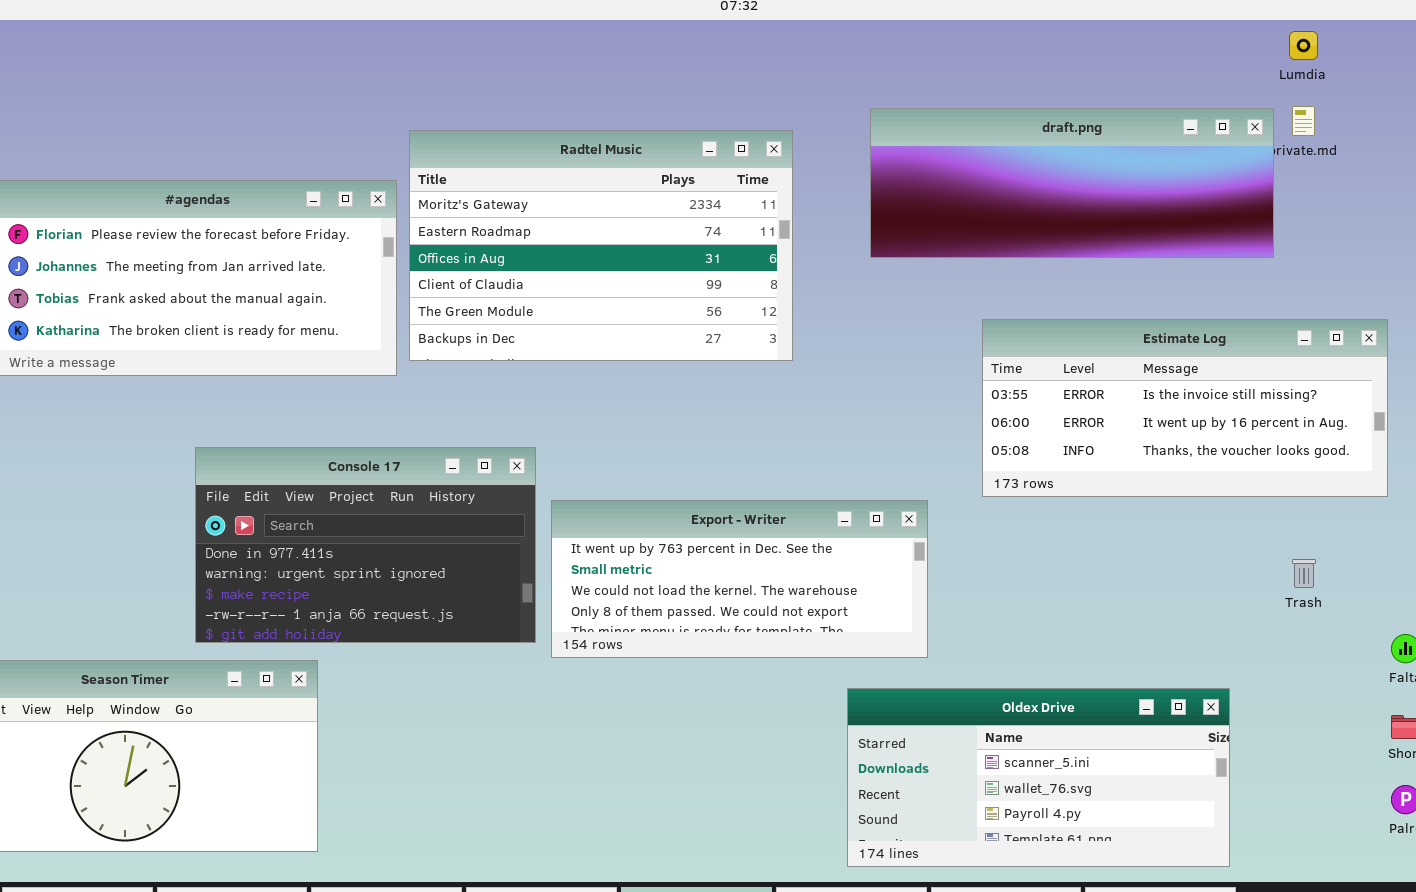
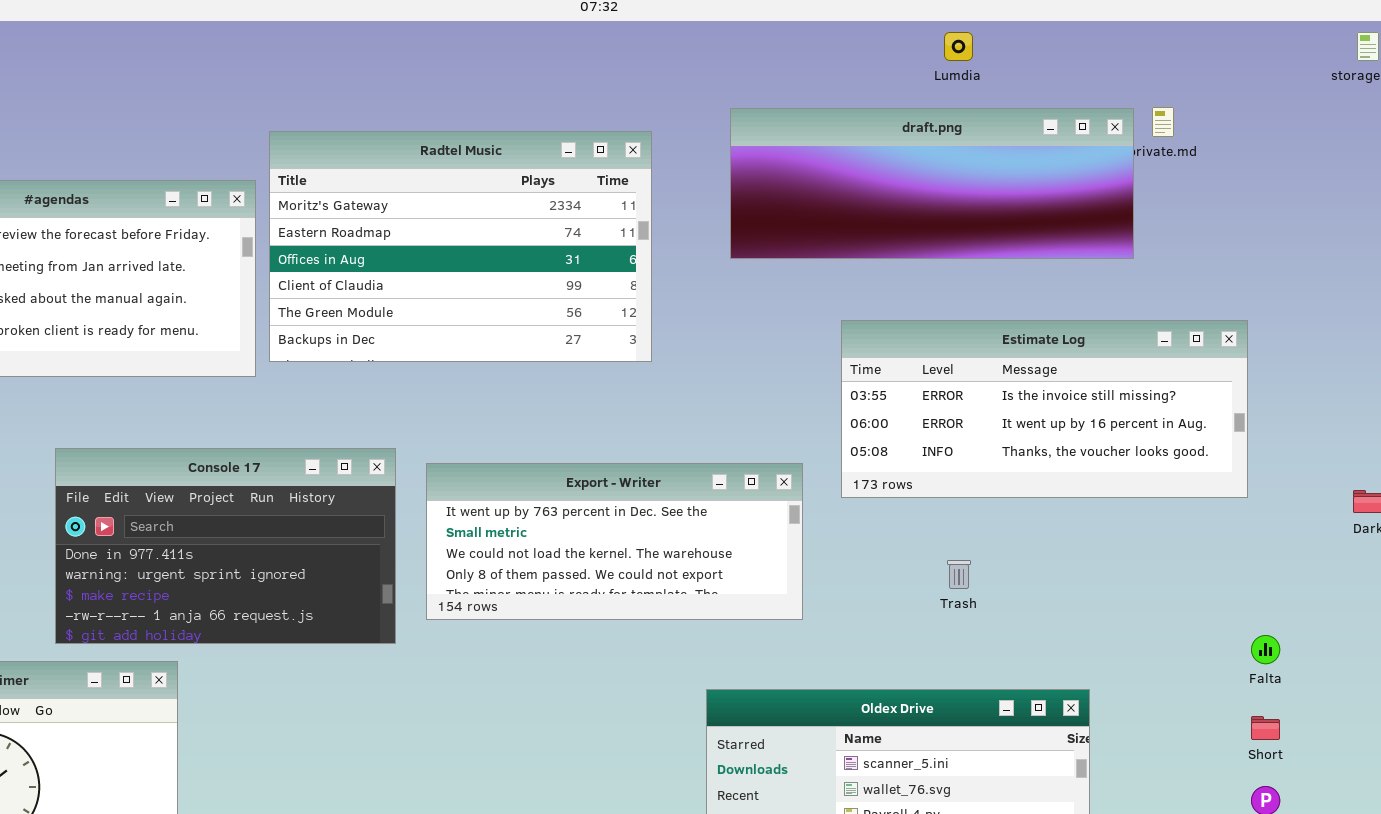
Lumdia: [1289,31,1318,60] -> [944,32,973,61], moved
Export - Writer: [551,500,928,658] -> [426,463,803,620], moved
Trash: [1292,559,1316,588] -> [947,560,971,589], moved

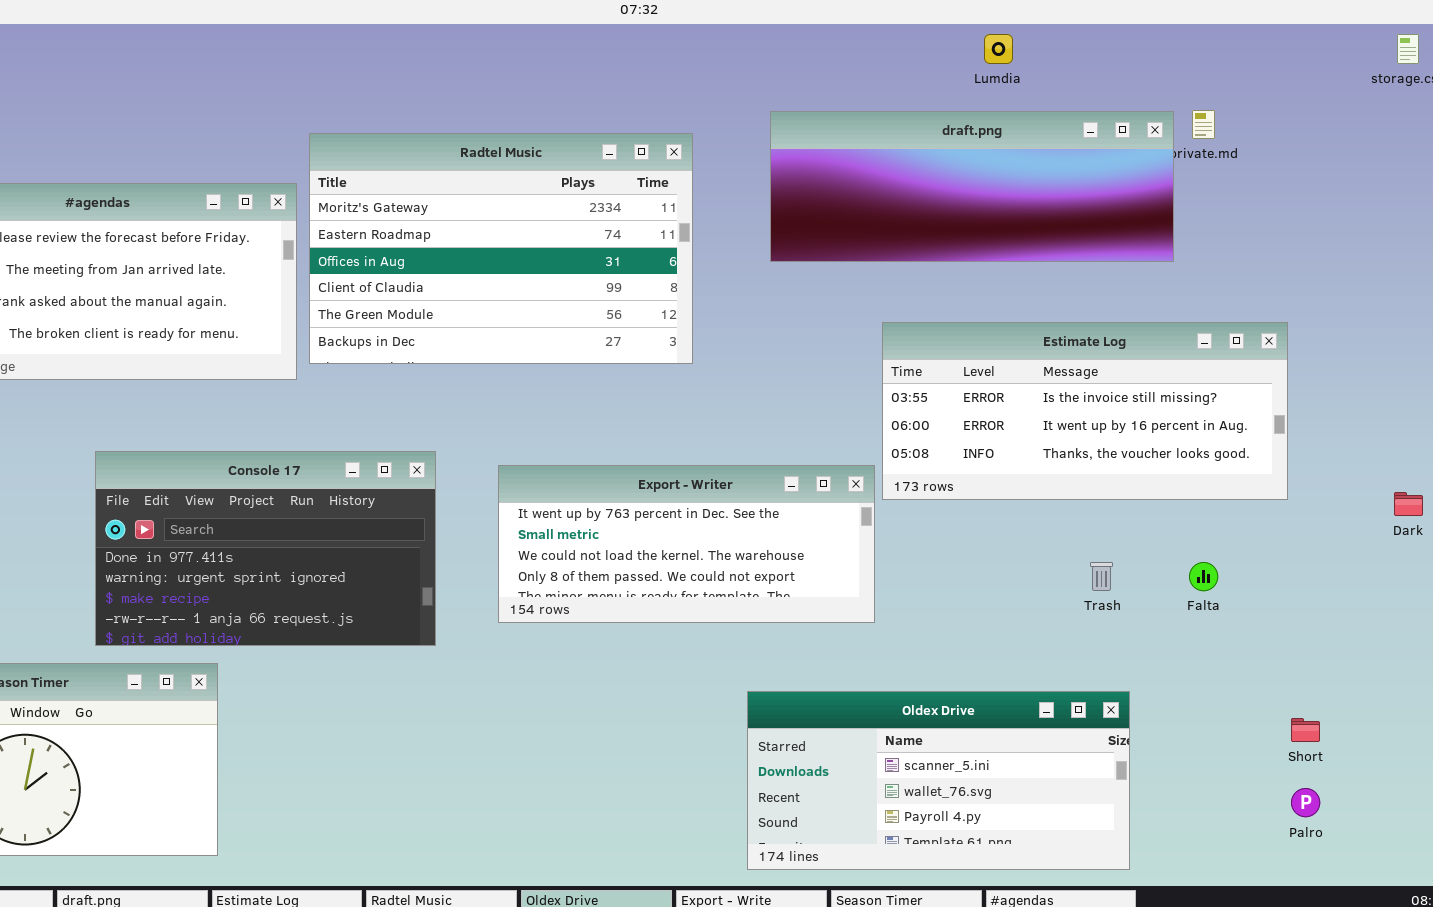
Export - Writer: [426,463,803,620] -> [498,465,875,623], moved
Trash: [947,560,971,589] -> [1090,562,1113,591], moved
Falta: [1251,635,1280,664] -> [1189,562,1218,591], moved

